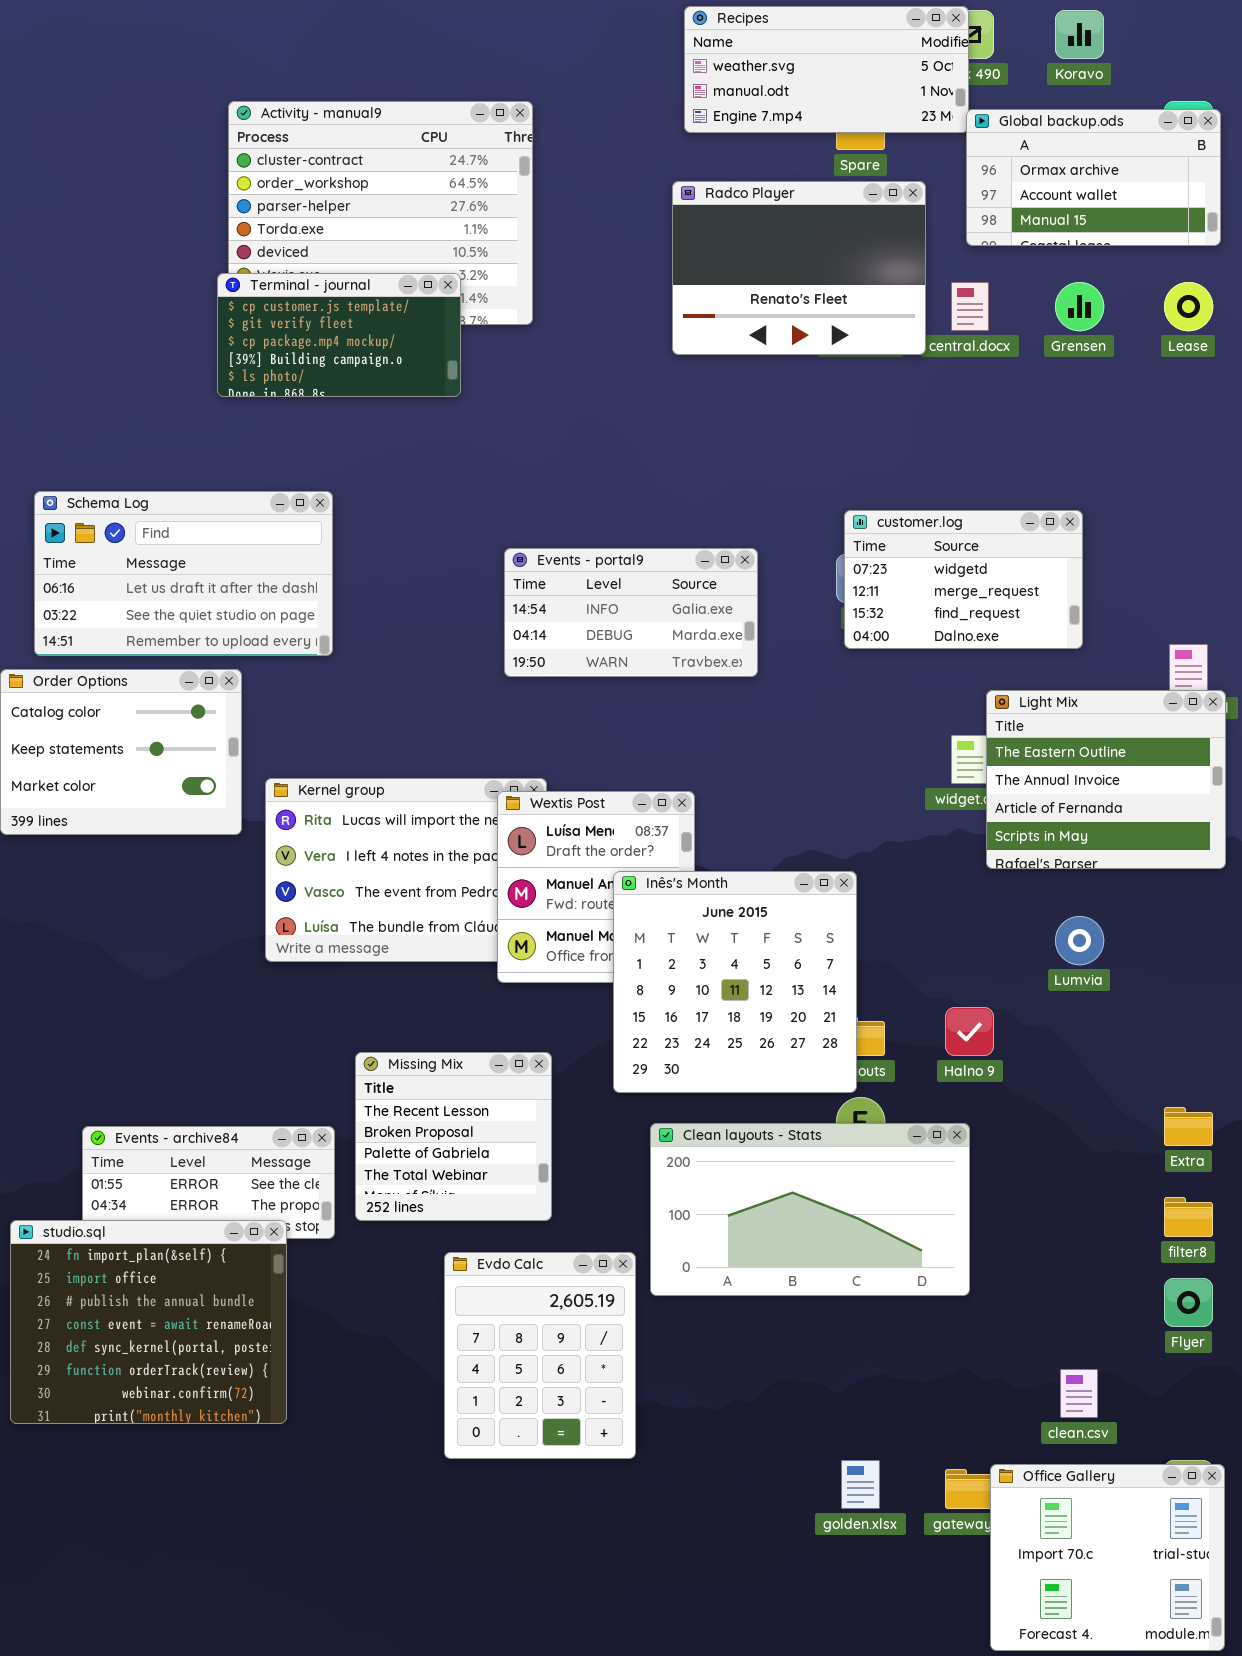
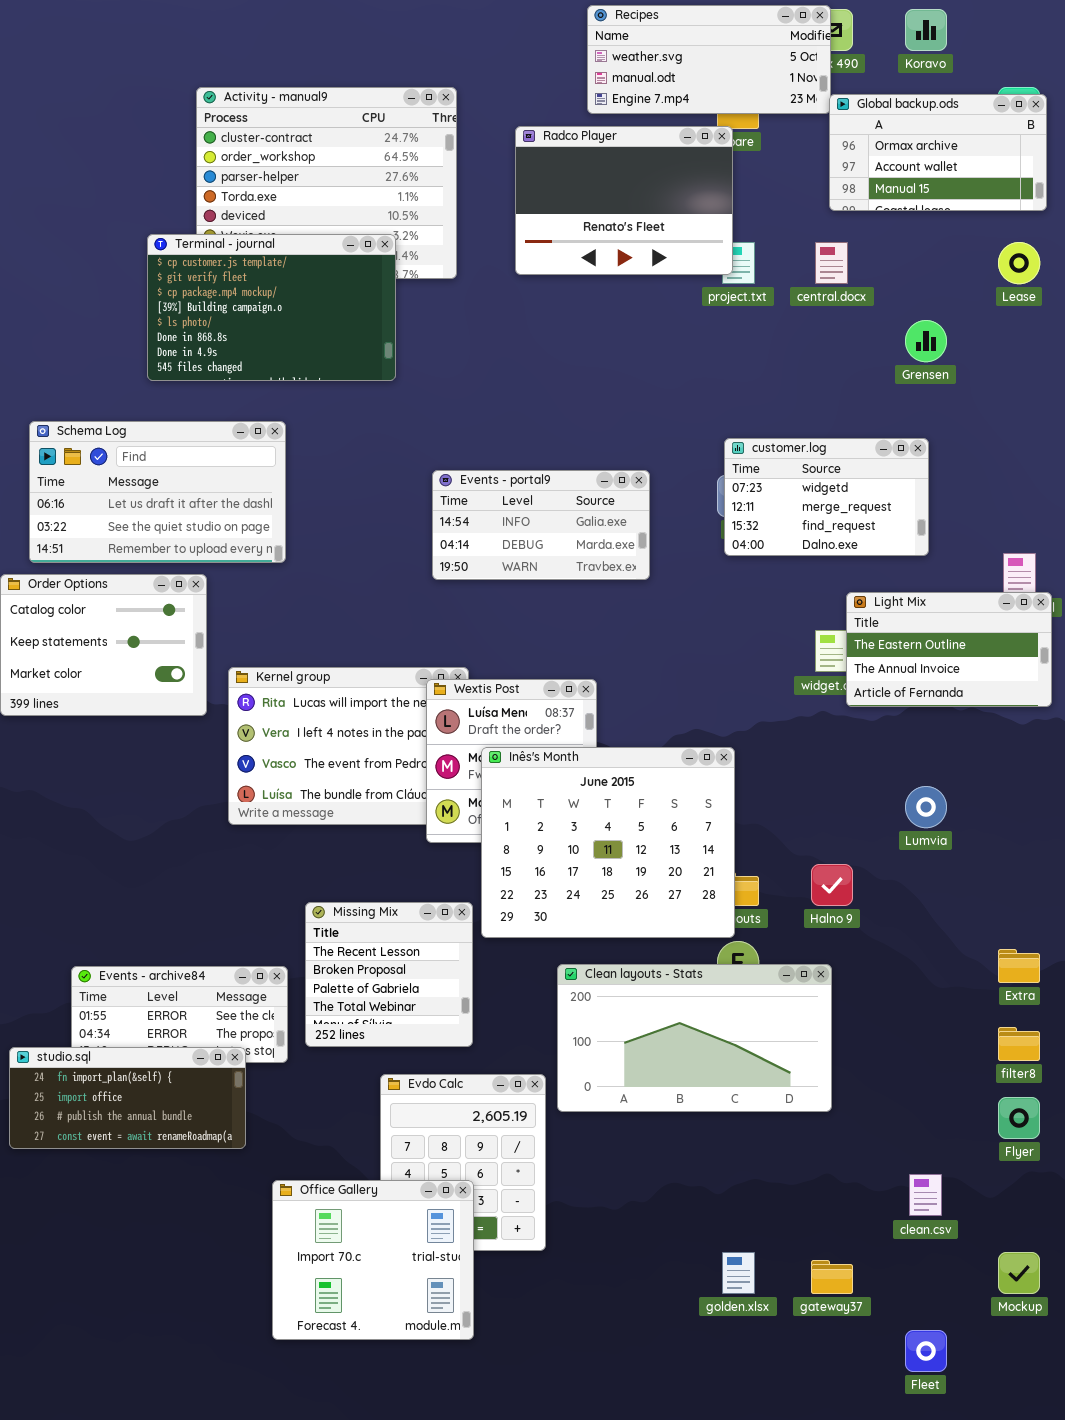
Radco Player: [672,181,926,355] -> [515,126,733,275], moved
Terminal - journal: [217,273,461,397] -> [147,234,396,381], resized
Grensen: [1055,282,1104,331] -> [905,320,947,362], moved
Light Mix: [986,690,1226,869] -> [846,592,1052,707], resized
Inês's Month: [613,871,857,1093] -> [481,747,735,938], resized
studio.sql: [10,1220,287,1424] -> [9,1047,246,1149], resized
Office Gallery: [990,1464,1225,1651] -> [272,1180,474,1340], moved

